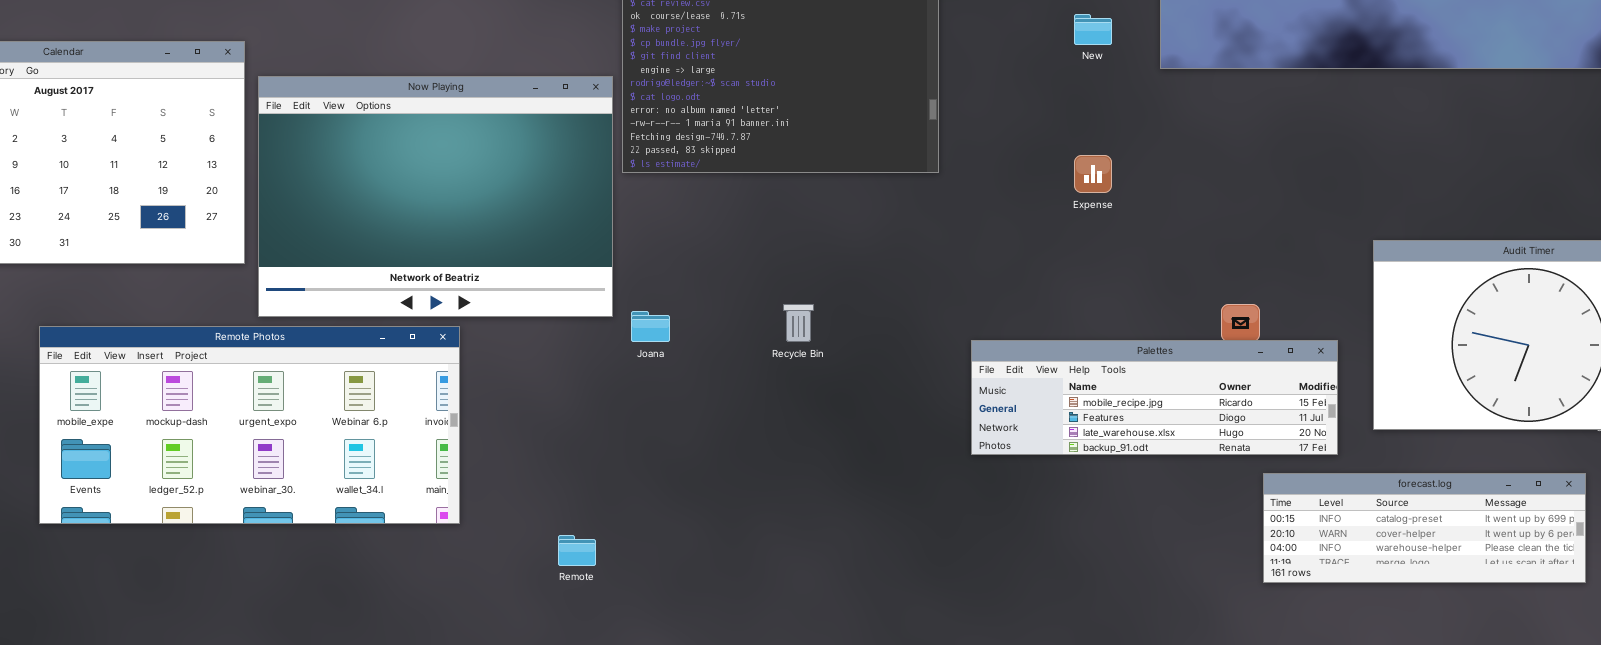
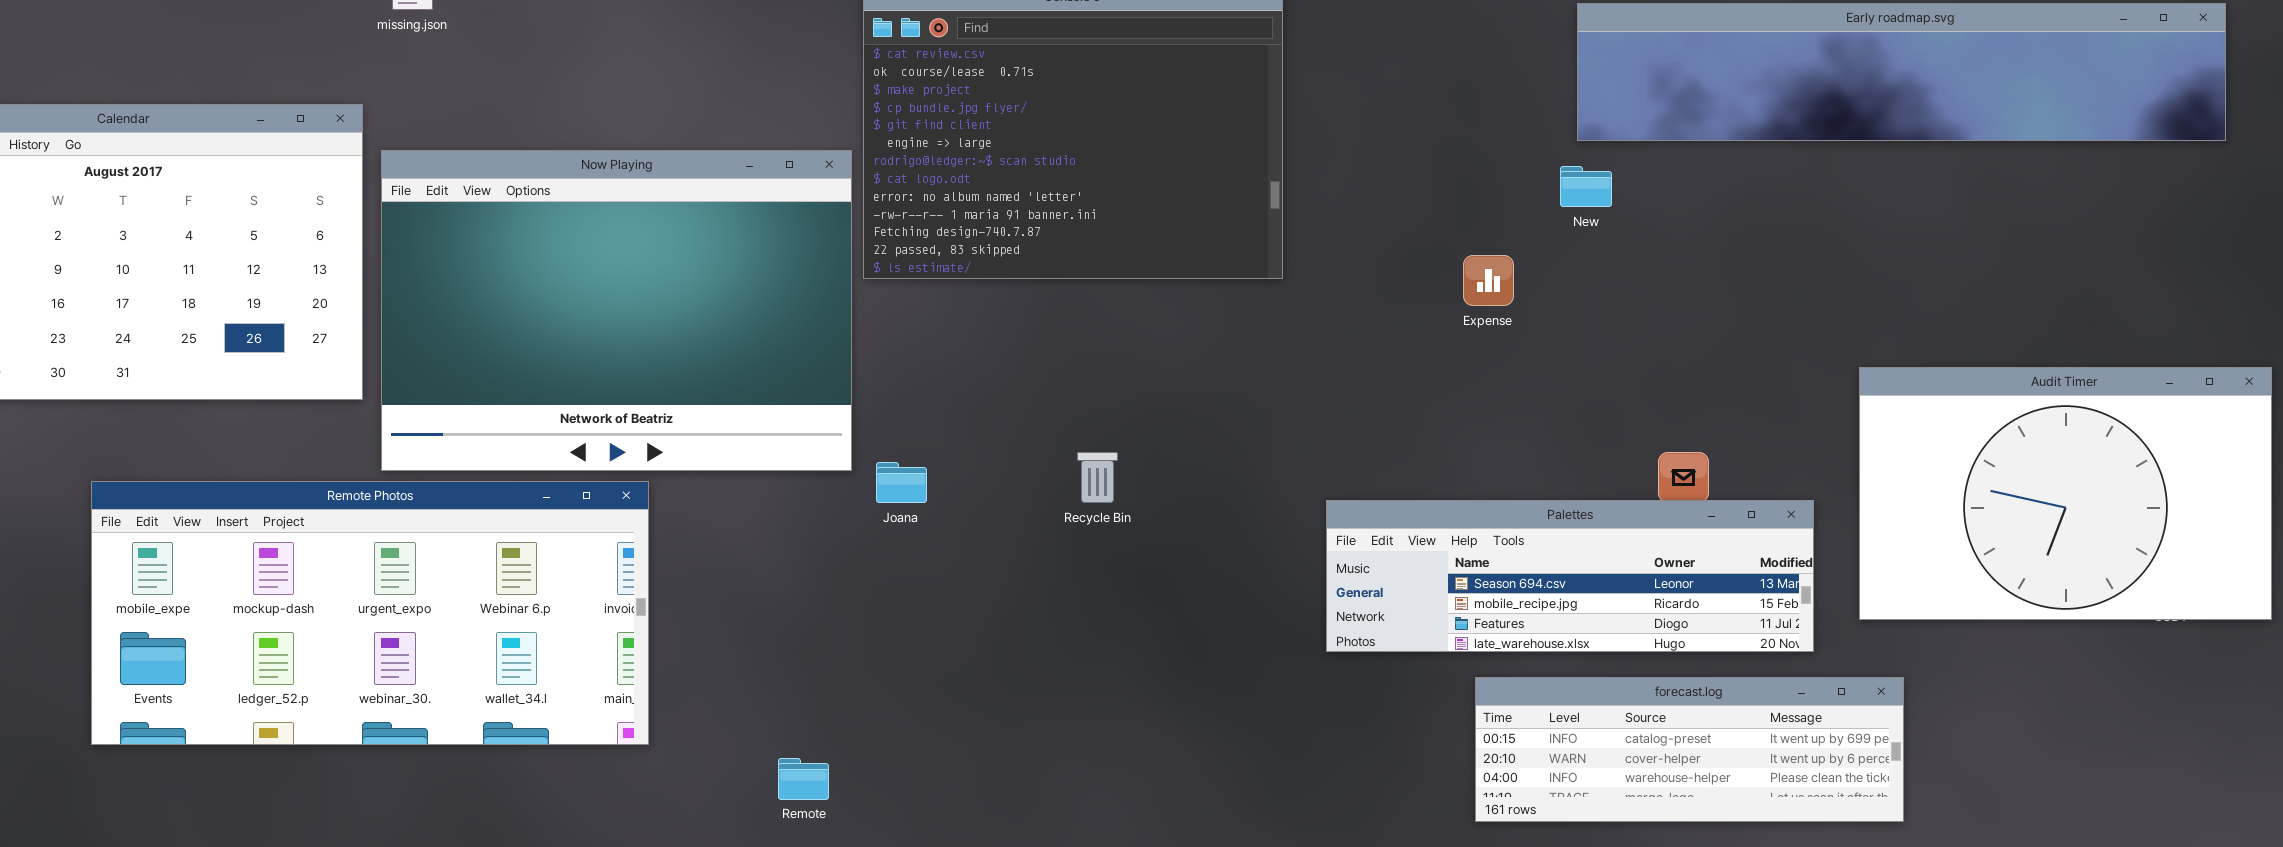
New: [1074,14,1112,45] -> [1560,166,1612,207], moved
Palettes: [971,340,1338,455] -> [1326,500,1814,652], scrolled up 1 row
forecast.log: [1263,473,1586,583] -> [1475,677,1904,822], moved

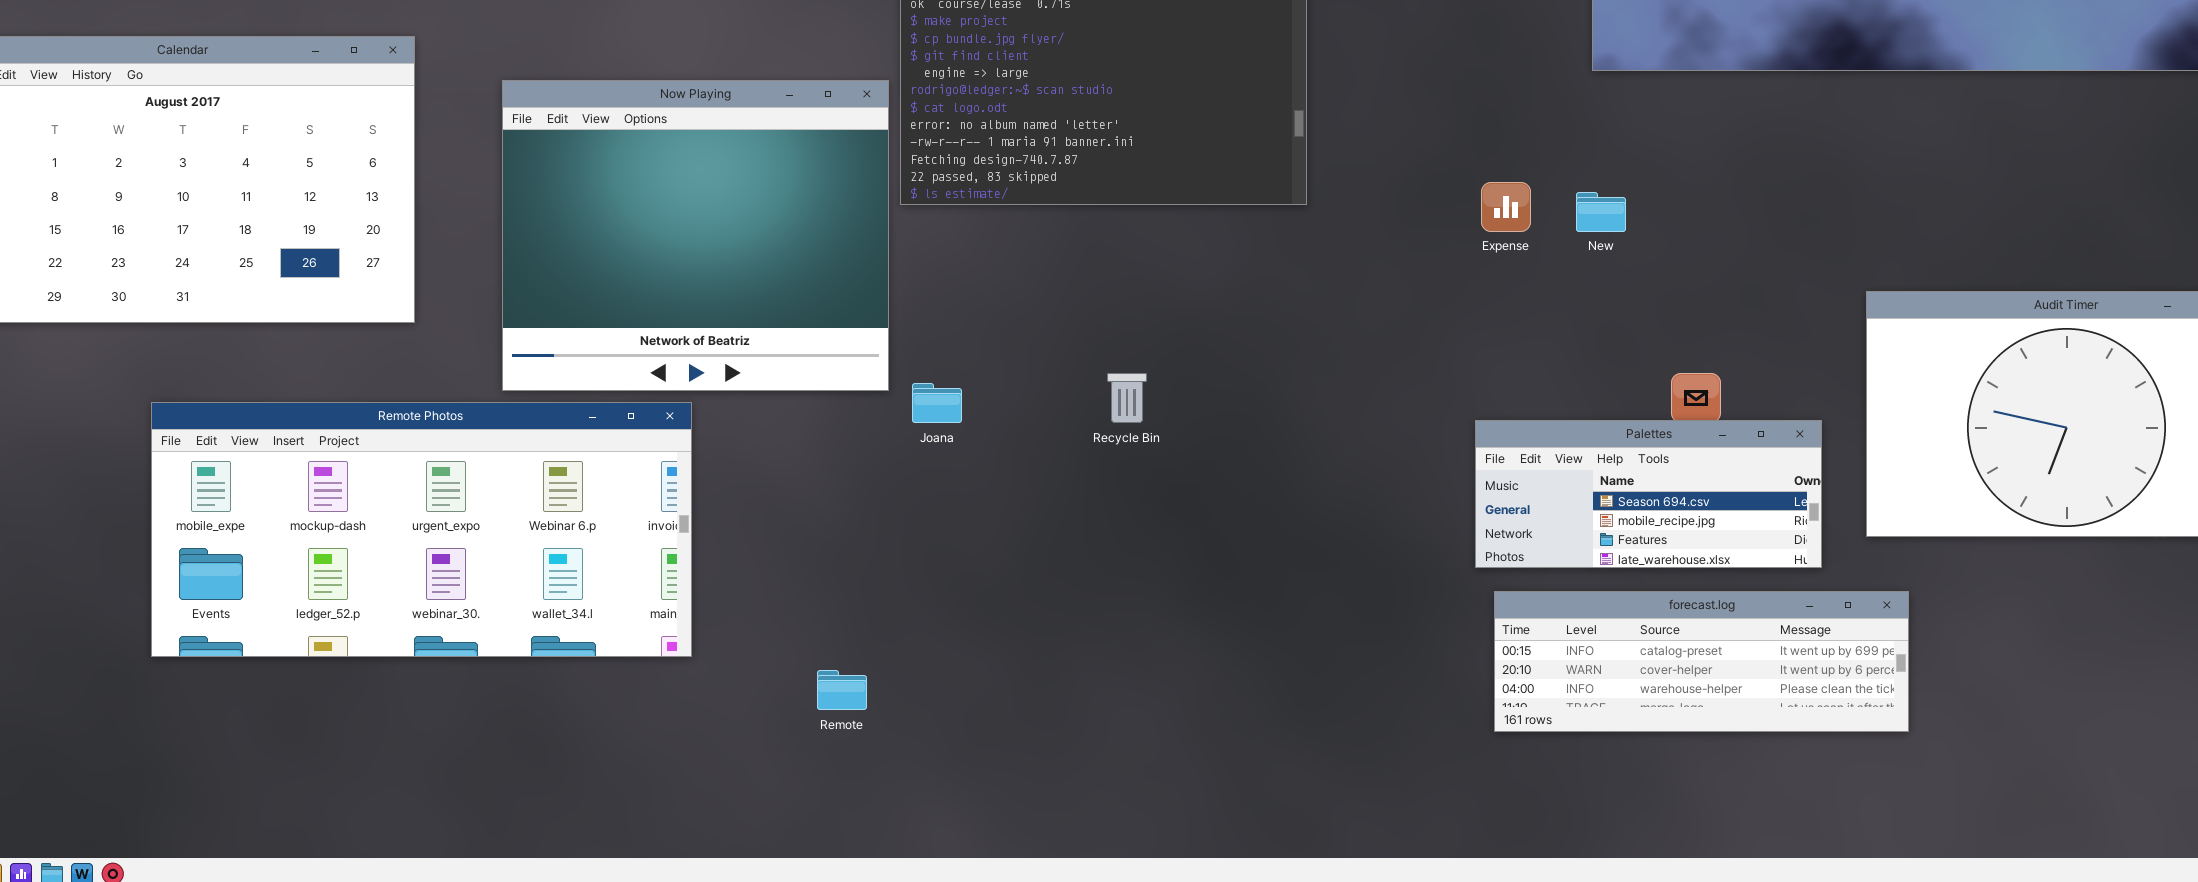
Now Playing: [381,150,852,471] -> [502,80,889,391], resized
New: [1560,166,1612,207] -> [1576,192,1626,232], moved
Palettes: [1326,500,1814,652] -> [1475,420,1822,568], resized

